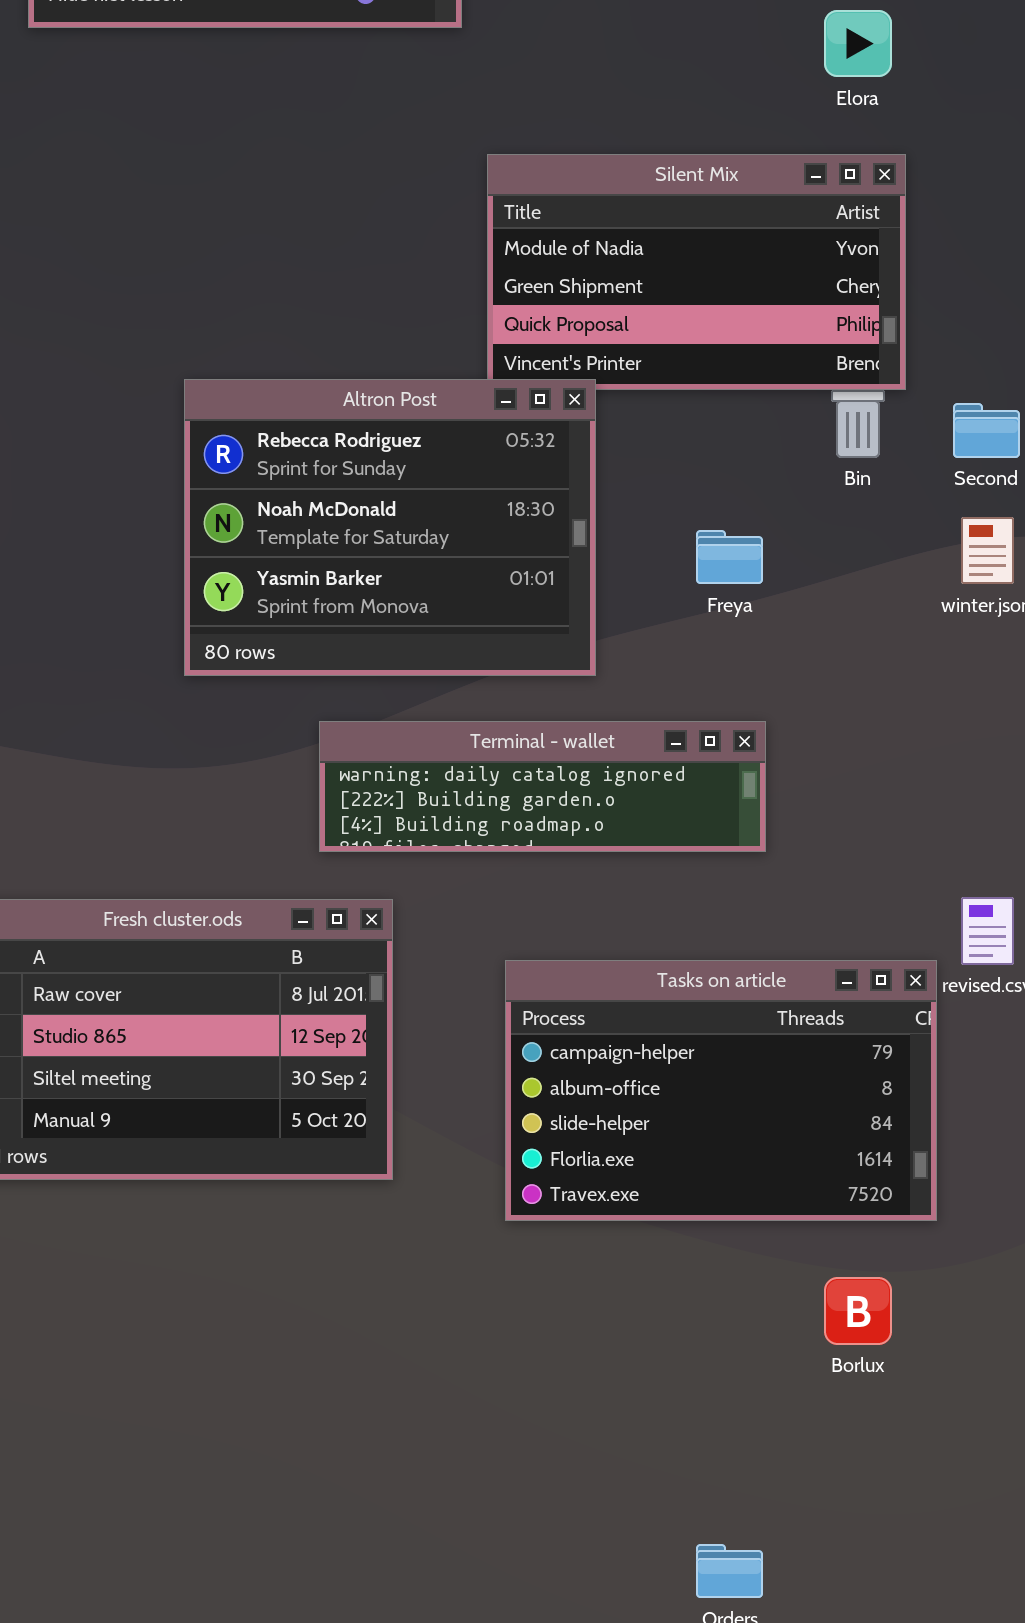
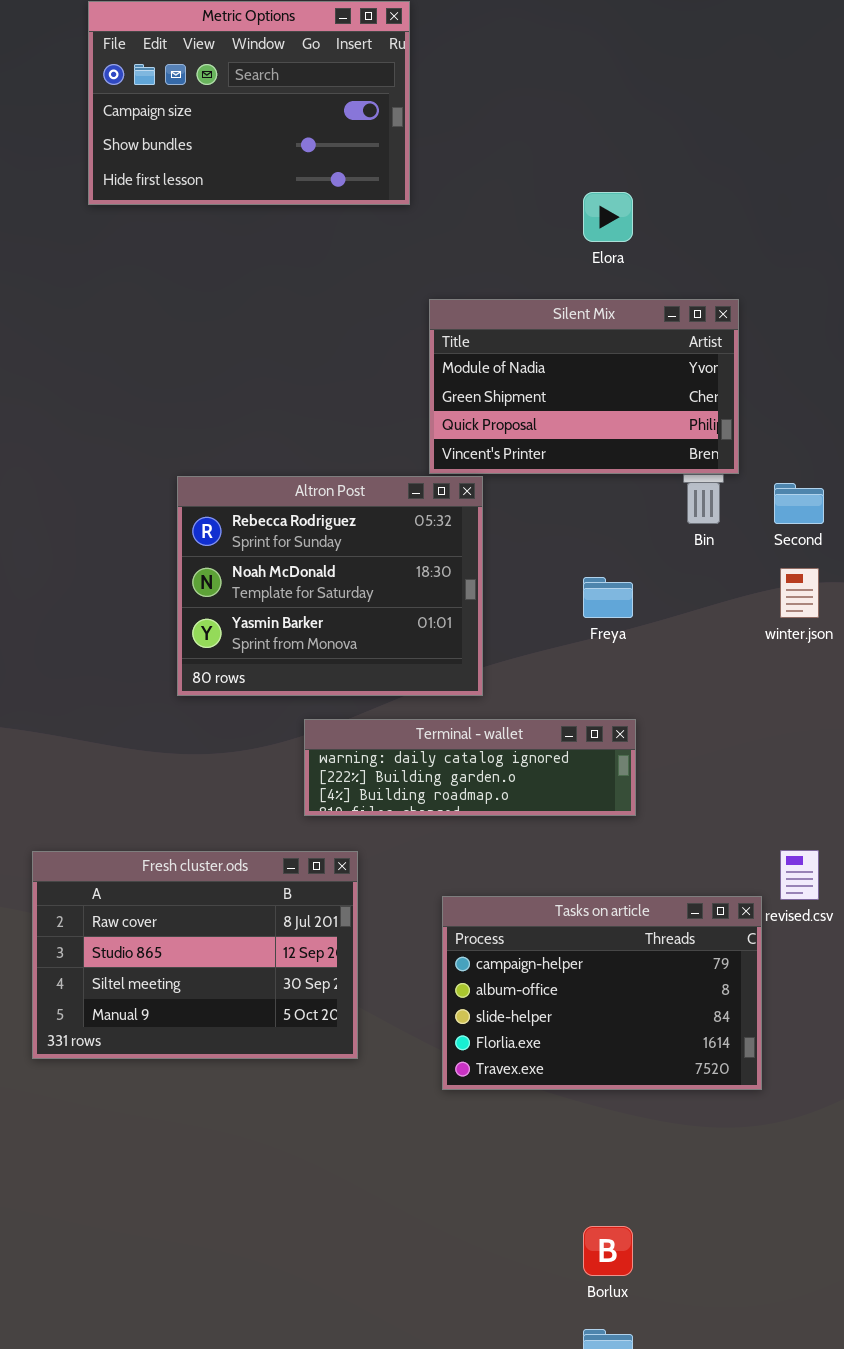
Elora: [824,10,892,77] -> [583,192,633,242], moved
Altron Post: [184,379,596,676] -> [177,476,483,696], moved
Borlux: [824,1277,892,1345] -> [583,1226,633,1276], moved

